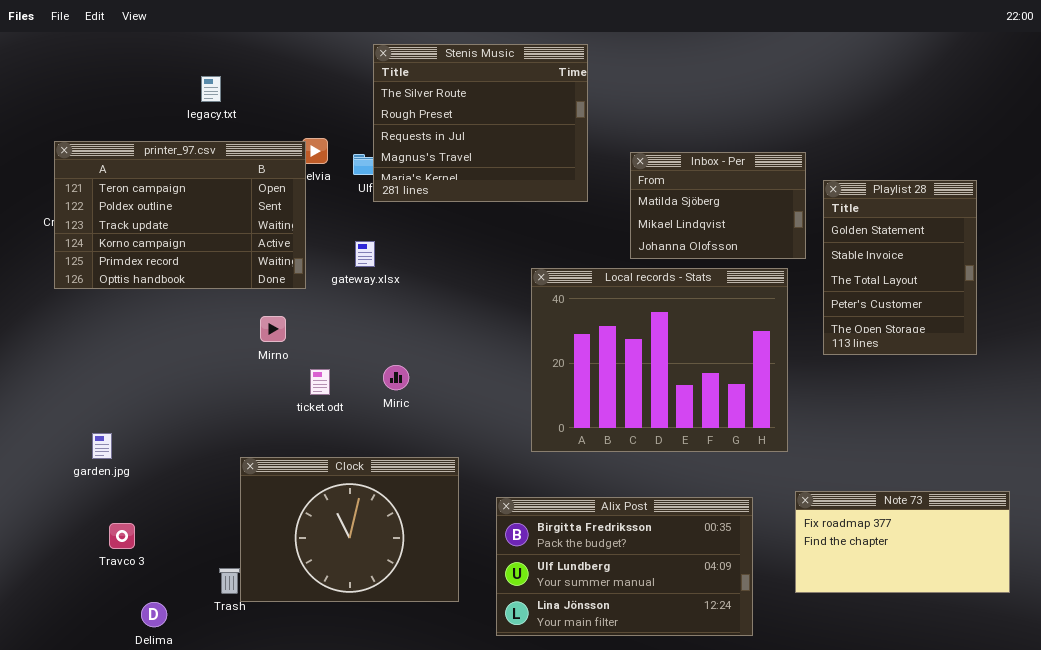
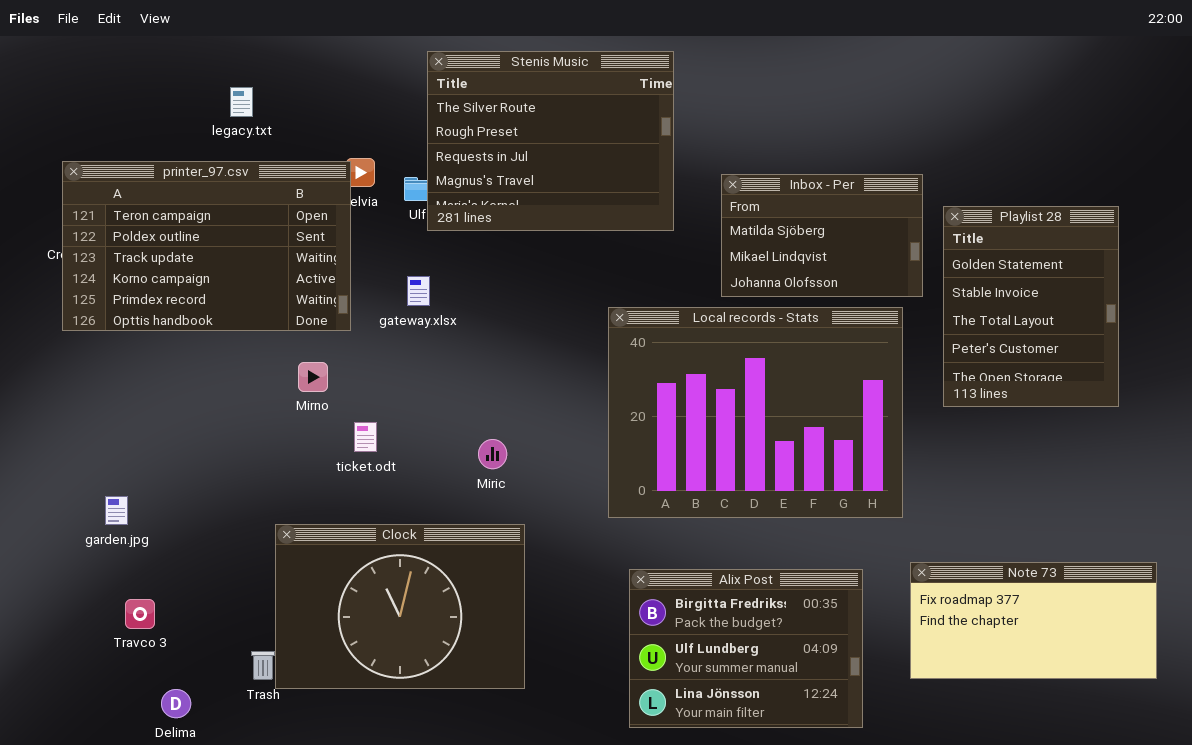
Miric: [383,365,409,390] -> [478,439,507,469], moved
Alix Post: [496,497,753,636] -> [629,569,863,728], resized

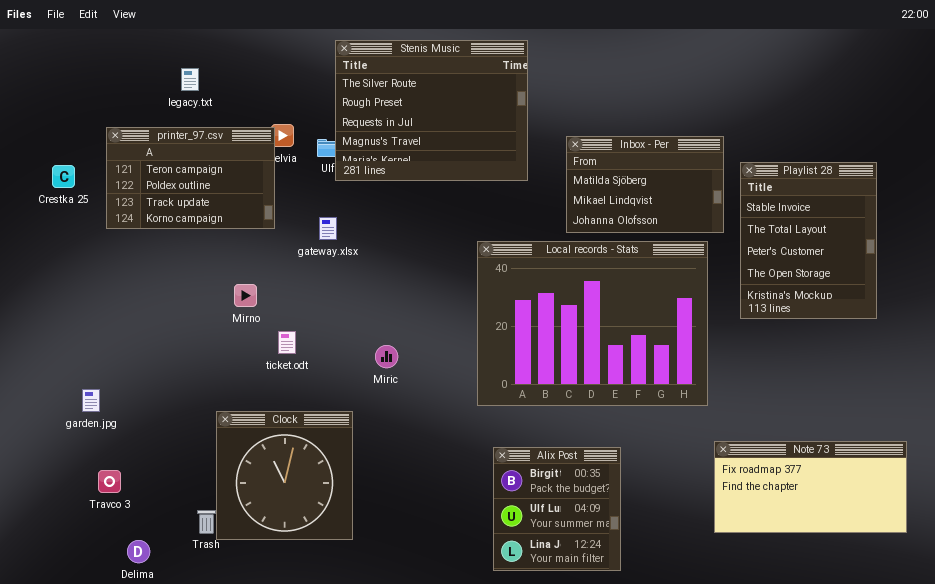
printer_97.csv: [62,161,351,331] -> [106,127,275,229], resized
Playlist 28: [943,206,1119,407] -> [740,162,877,319], scrolled down 1 row
Clock: [275,524,525,689] -> [216,411,353,540], resized
Alix Post: [629,569,863,728] -> [493,447,621,571], resized

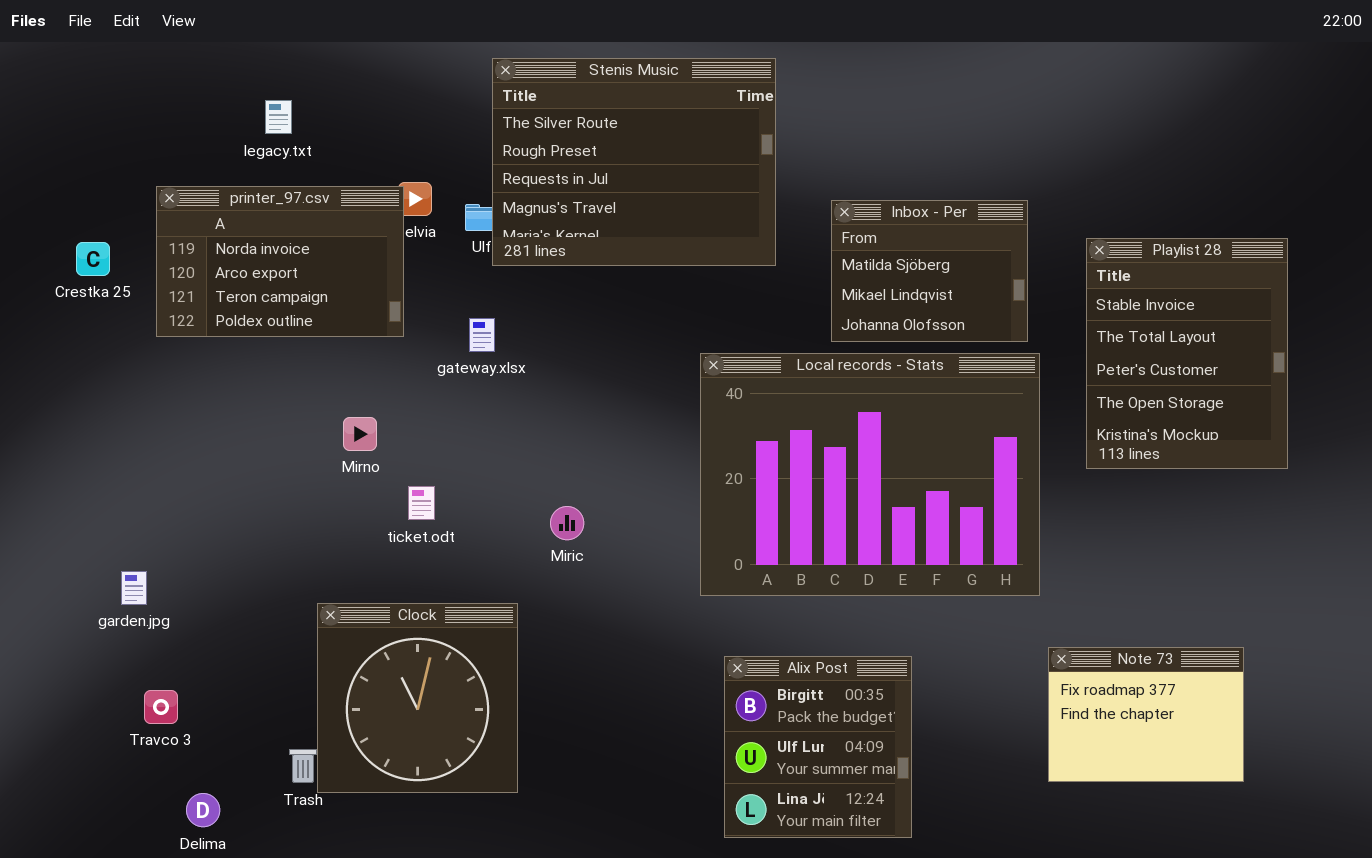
printer_97.csv: [106,127,275,229] -> [156,186,404,337], scrolled up 2 rows
Inbox - Per: [566,136,724,233] -> [831,200,1028,342], resized
Note 73: [714,441,907,533] -> [1048,647,1244,782], resized

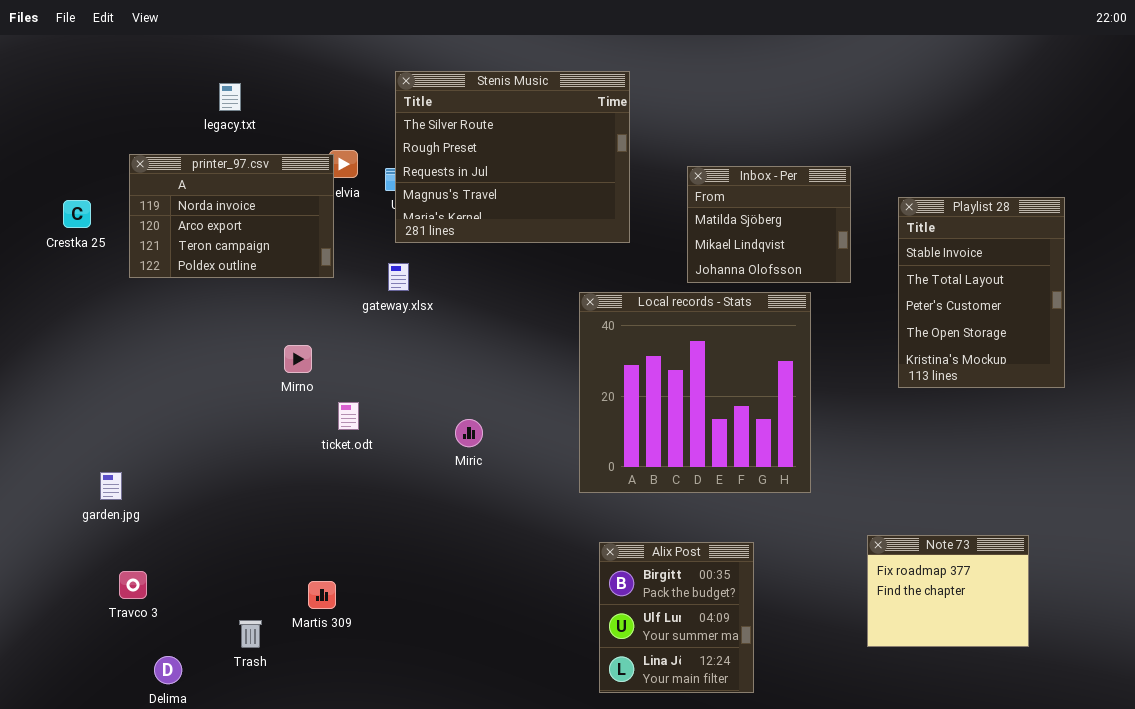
Stenis Music: [492,58,776,266] -> [395,71,630,243], moved
Local records - Stats: [700,353,1040,596] -> [579,292,811,493], resized
Clock: [317,603,518,793] -> none, closed

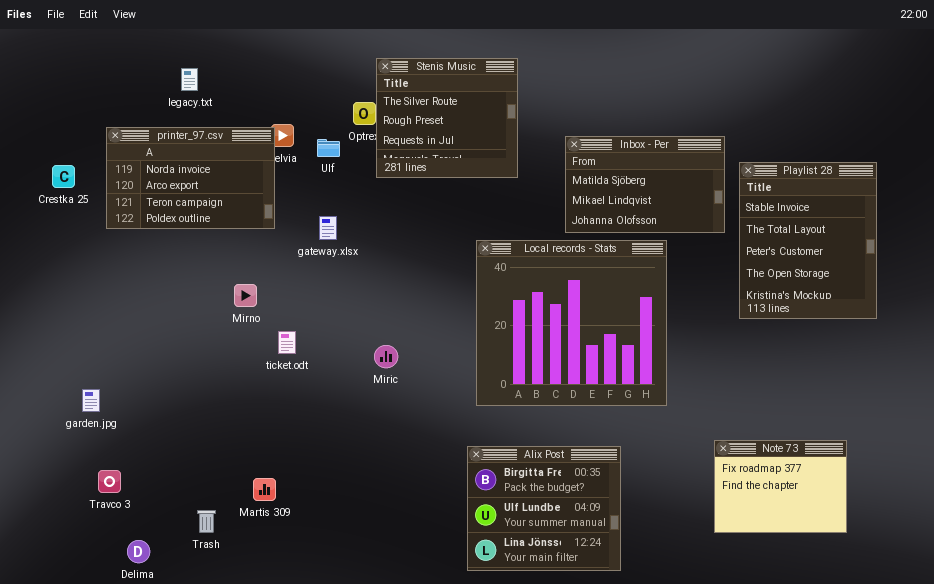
Stenis Music: [395,71,630,243] -> [376,58,518,178], resized
Inbox - Per: [687,166,851,283] -> [565,136,725,233], resized
Alix Post: [599,542,754,693] -> [467,446,621,571], resized

